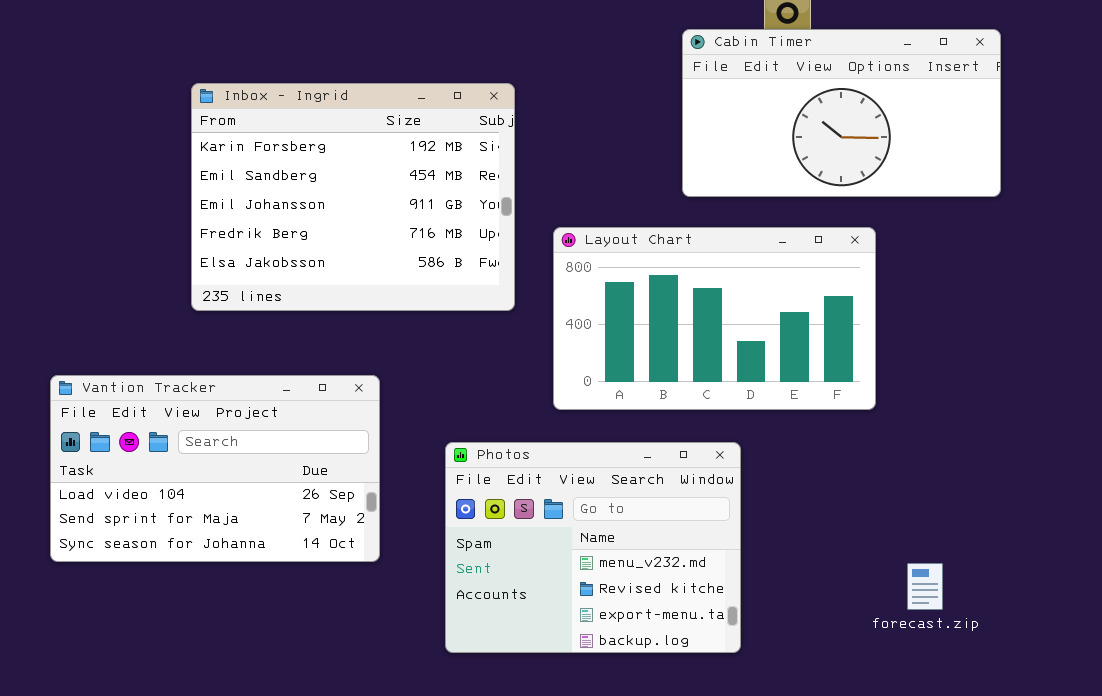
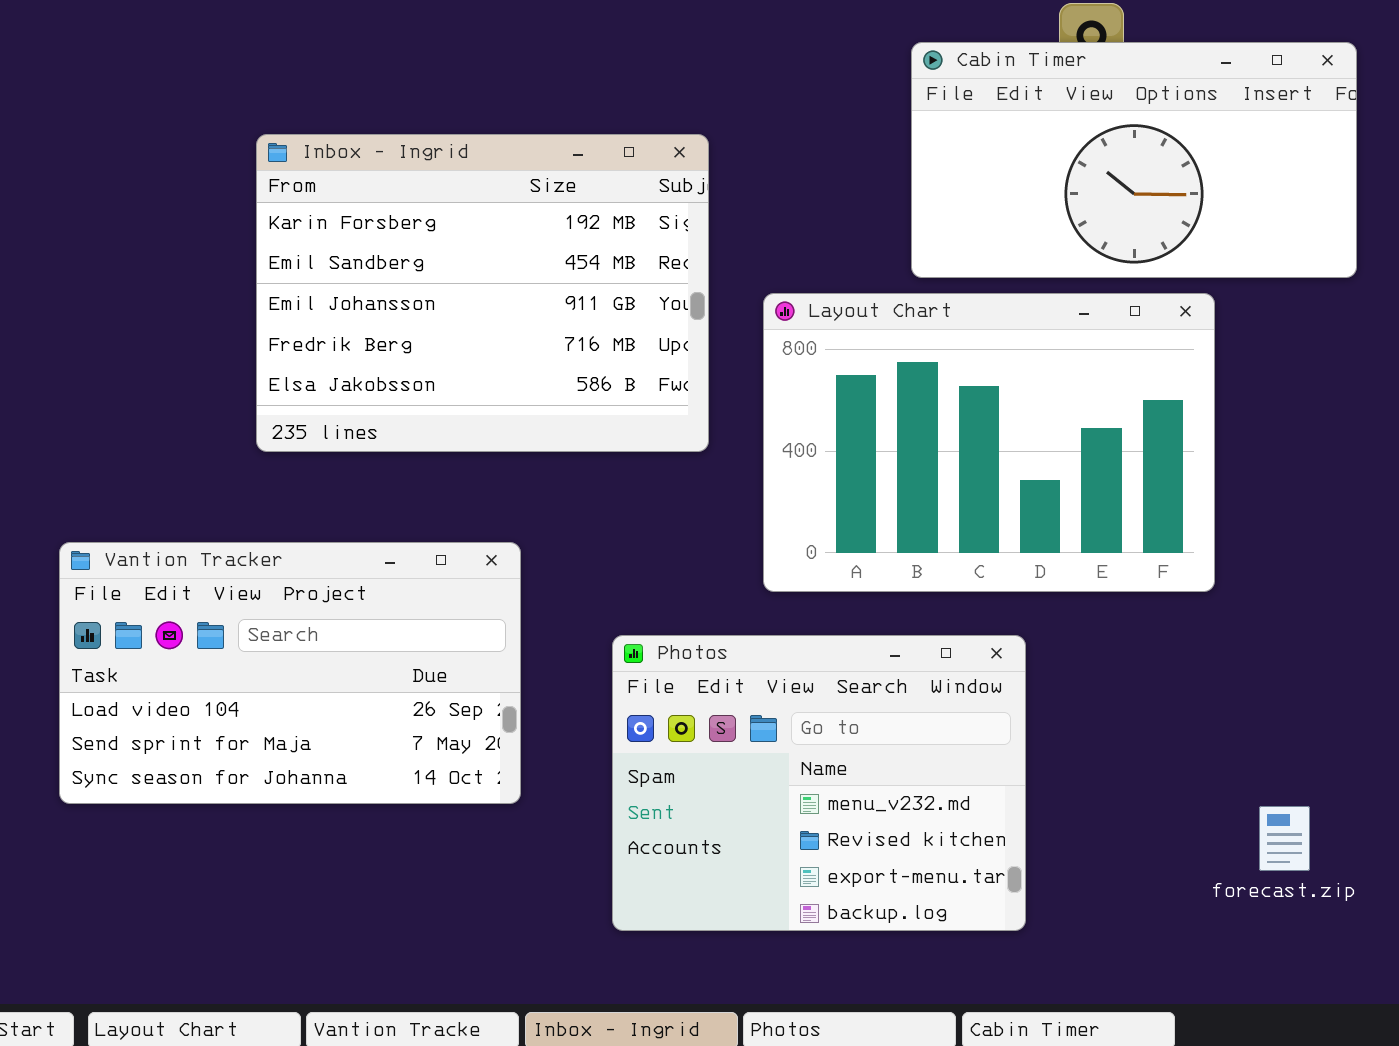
Cabin Timer: [682,29,1001,197] -> [911,42,1357,278], moved
Layout Chart: [553,227,876,410] -> [763,293,1215,592], resized

